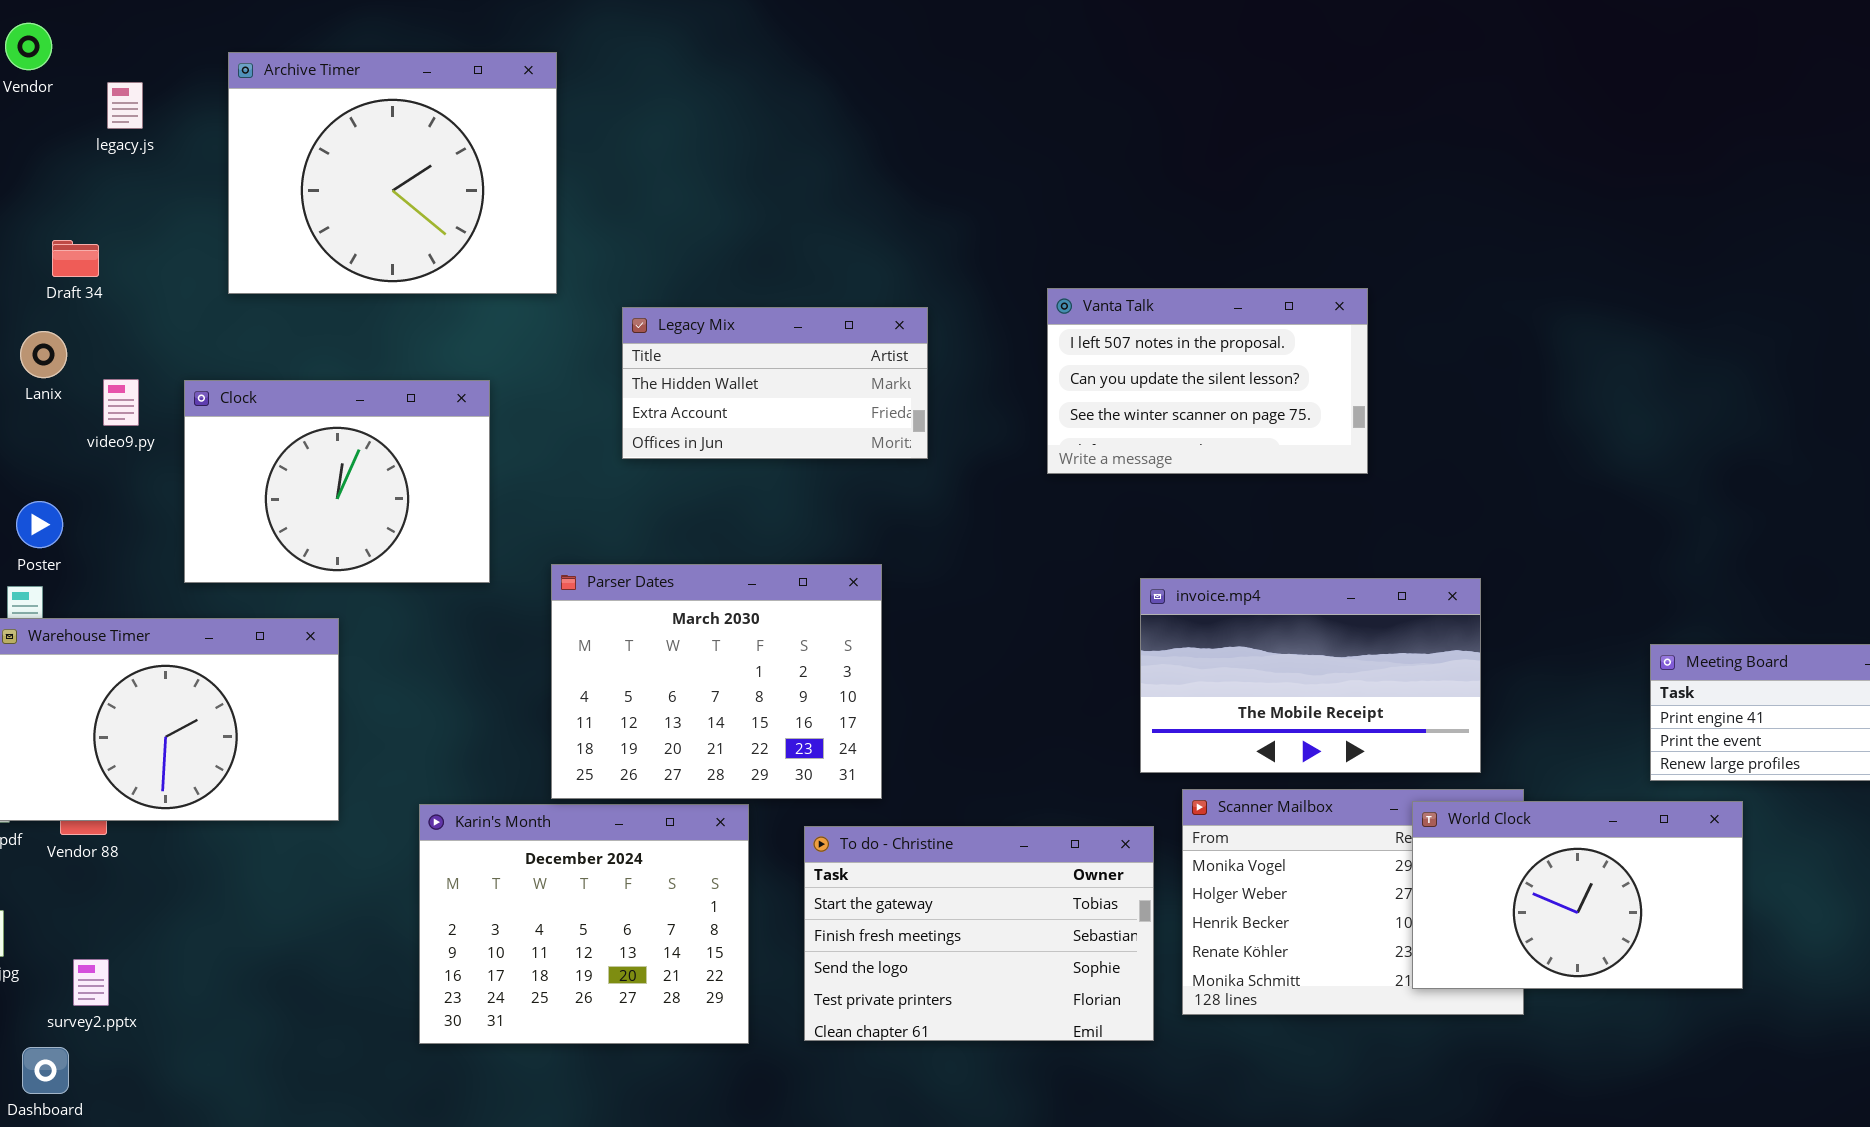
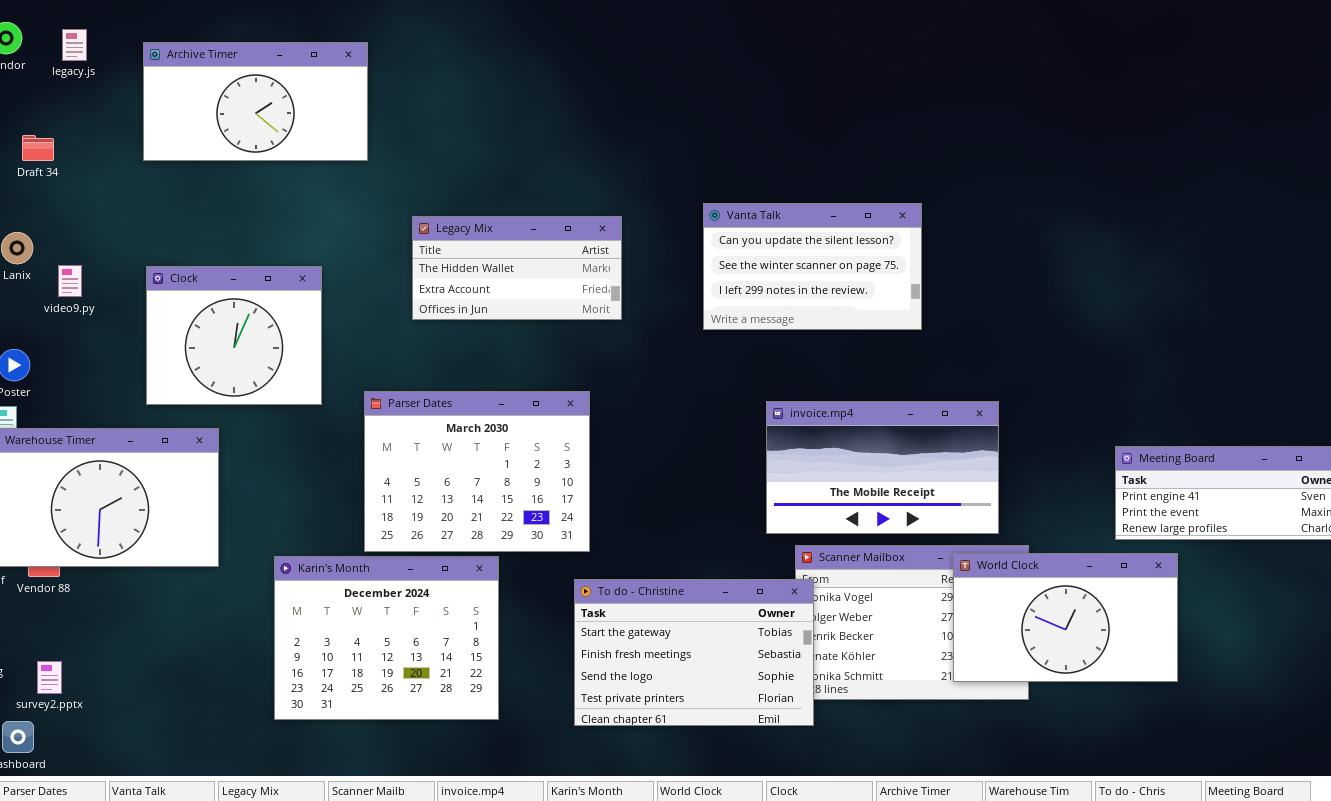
Archive Timer: [228,52,557,294] -> [143,42,368,161], resized
legacy.js: [107,82,143,129] -> [62,29,87,61], moved
Draft 34: [52,240,99,277] -> [22,135,54,161], moved
Vanta Talk: [1047,288,1368,474] -> [703,203,922,330], scrolled down 1 row
Clock: [184,380,490,583] -> [146,266,322,405], resized
To do - Christine: [804,826,1154,1041] -> [574,579,814,726], moved

